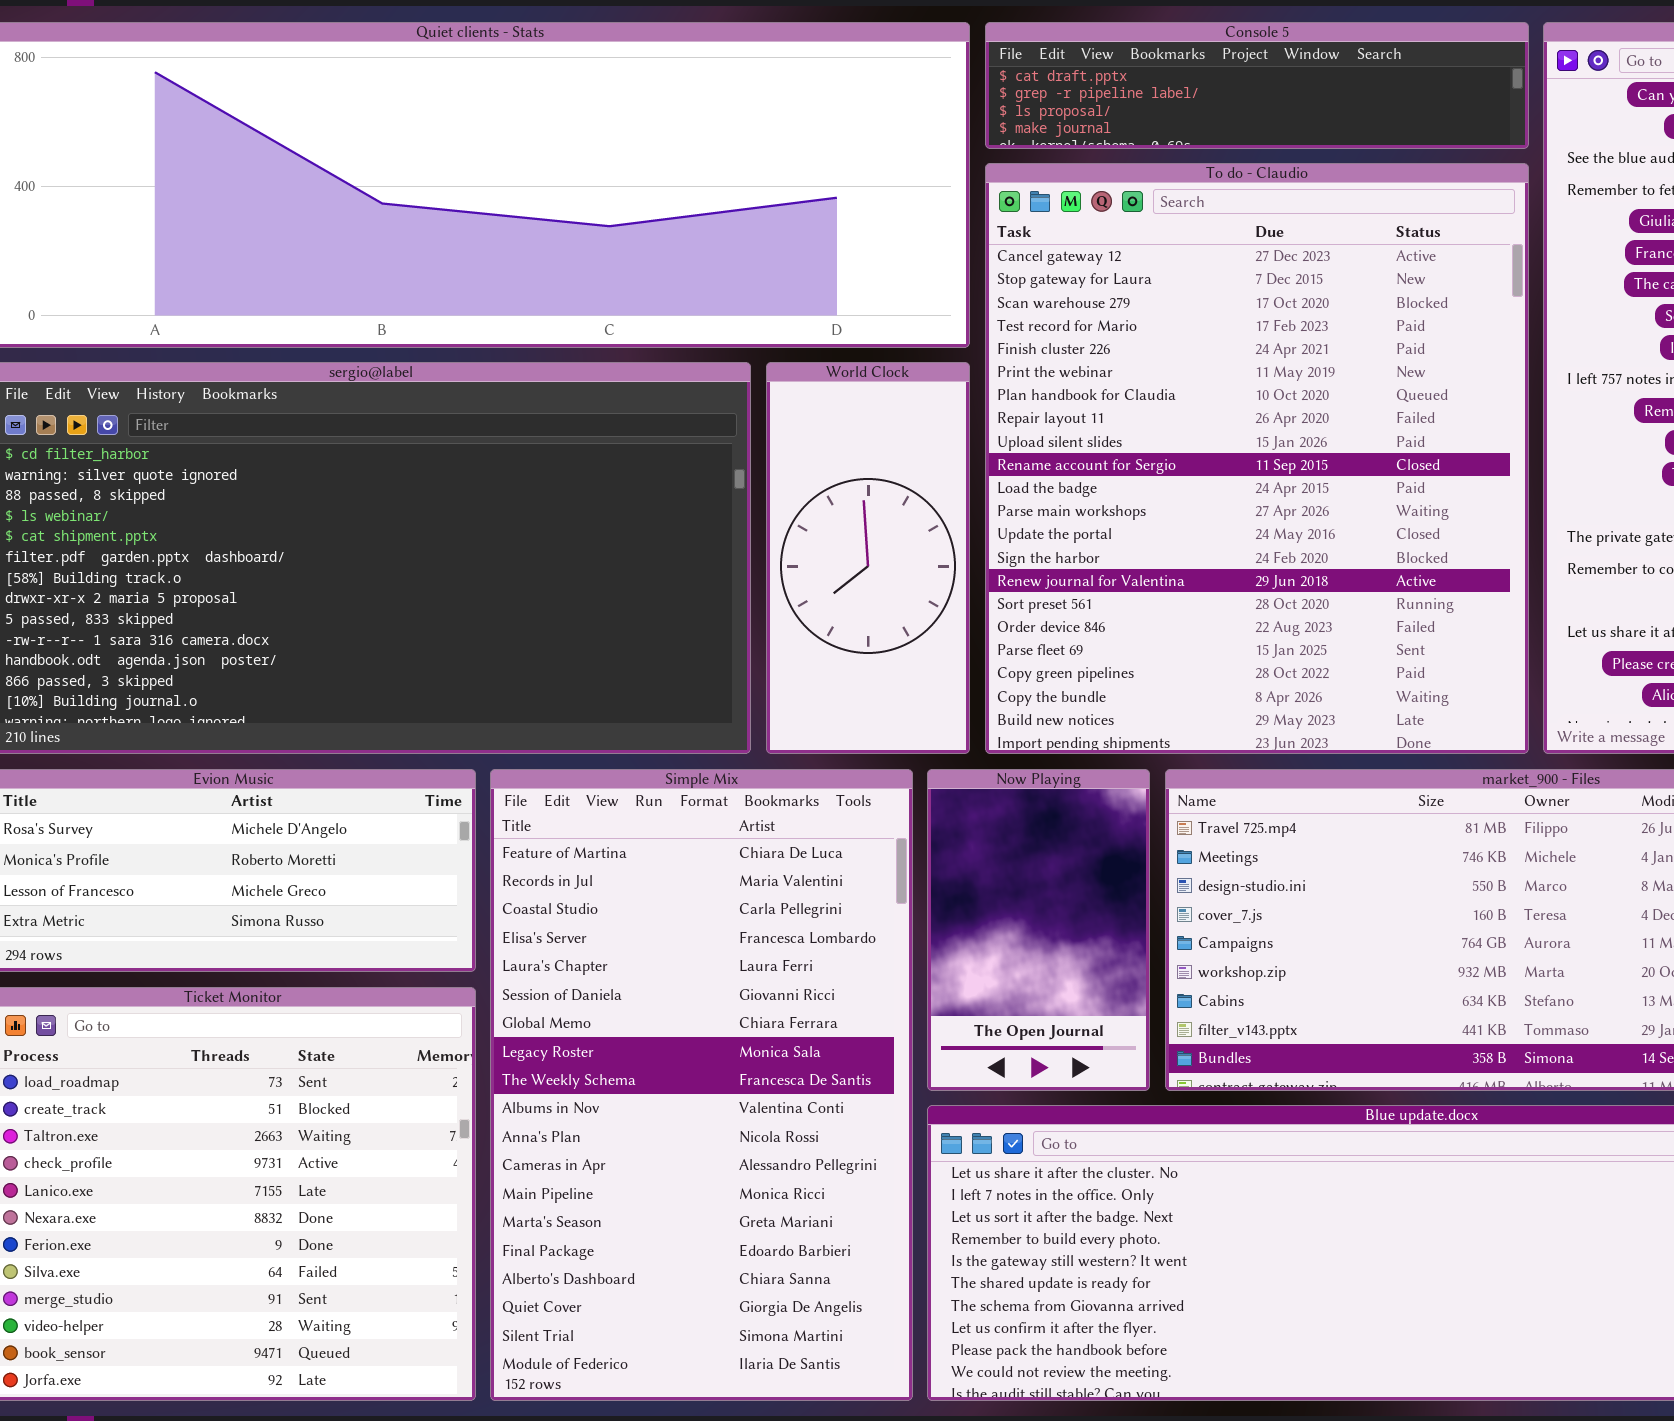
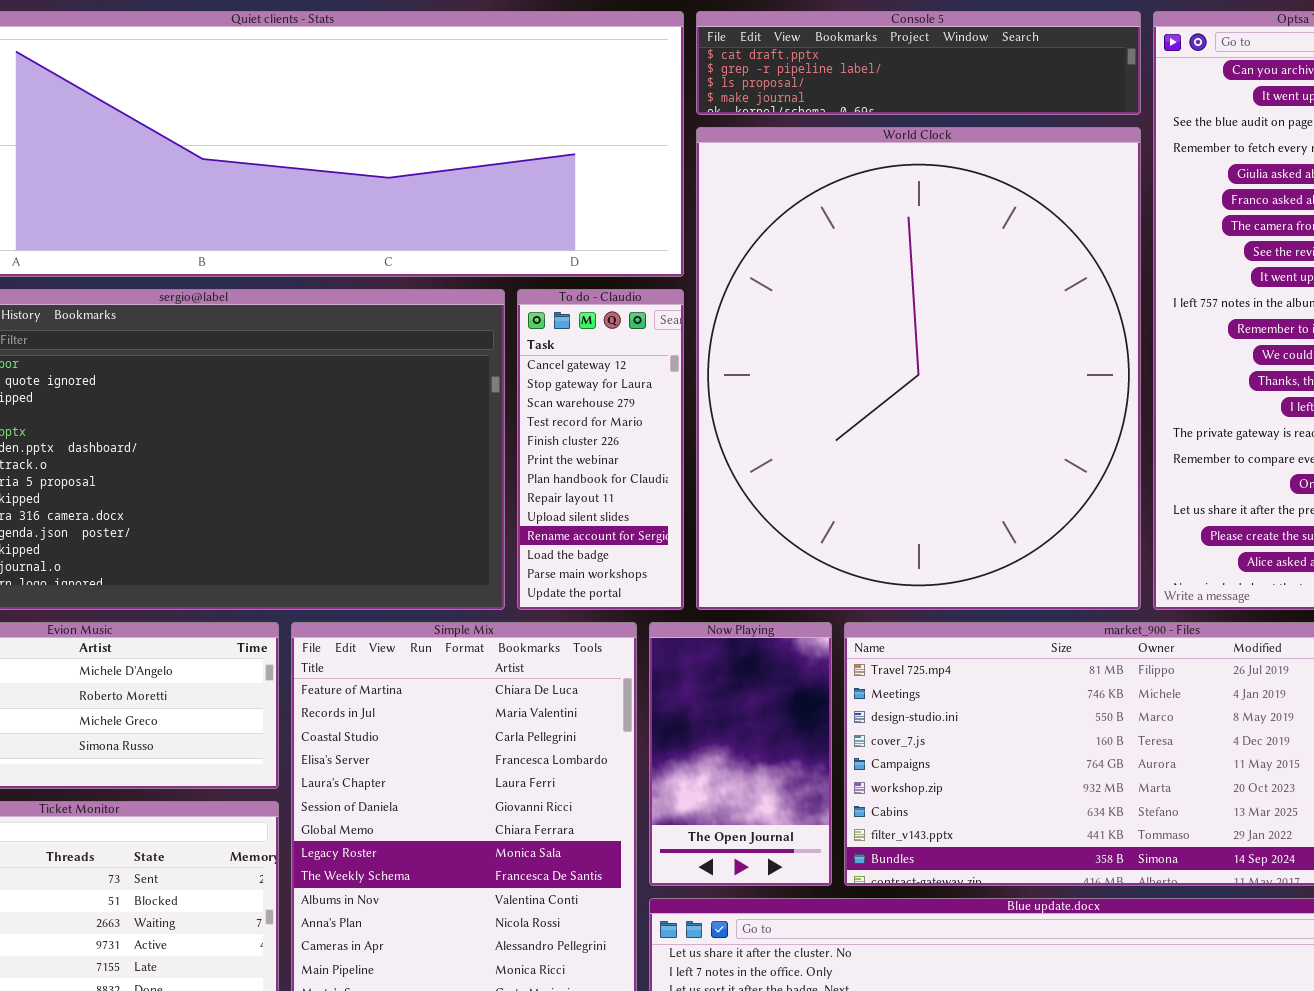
To do - Claudio: [985,163,1529,754] -> [517,289,684,610], moved, resized
World Clock: [766,362,970,754] -> [696,127,1141,610], moved, resized

